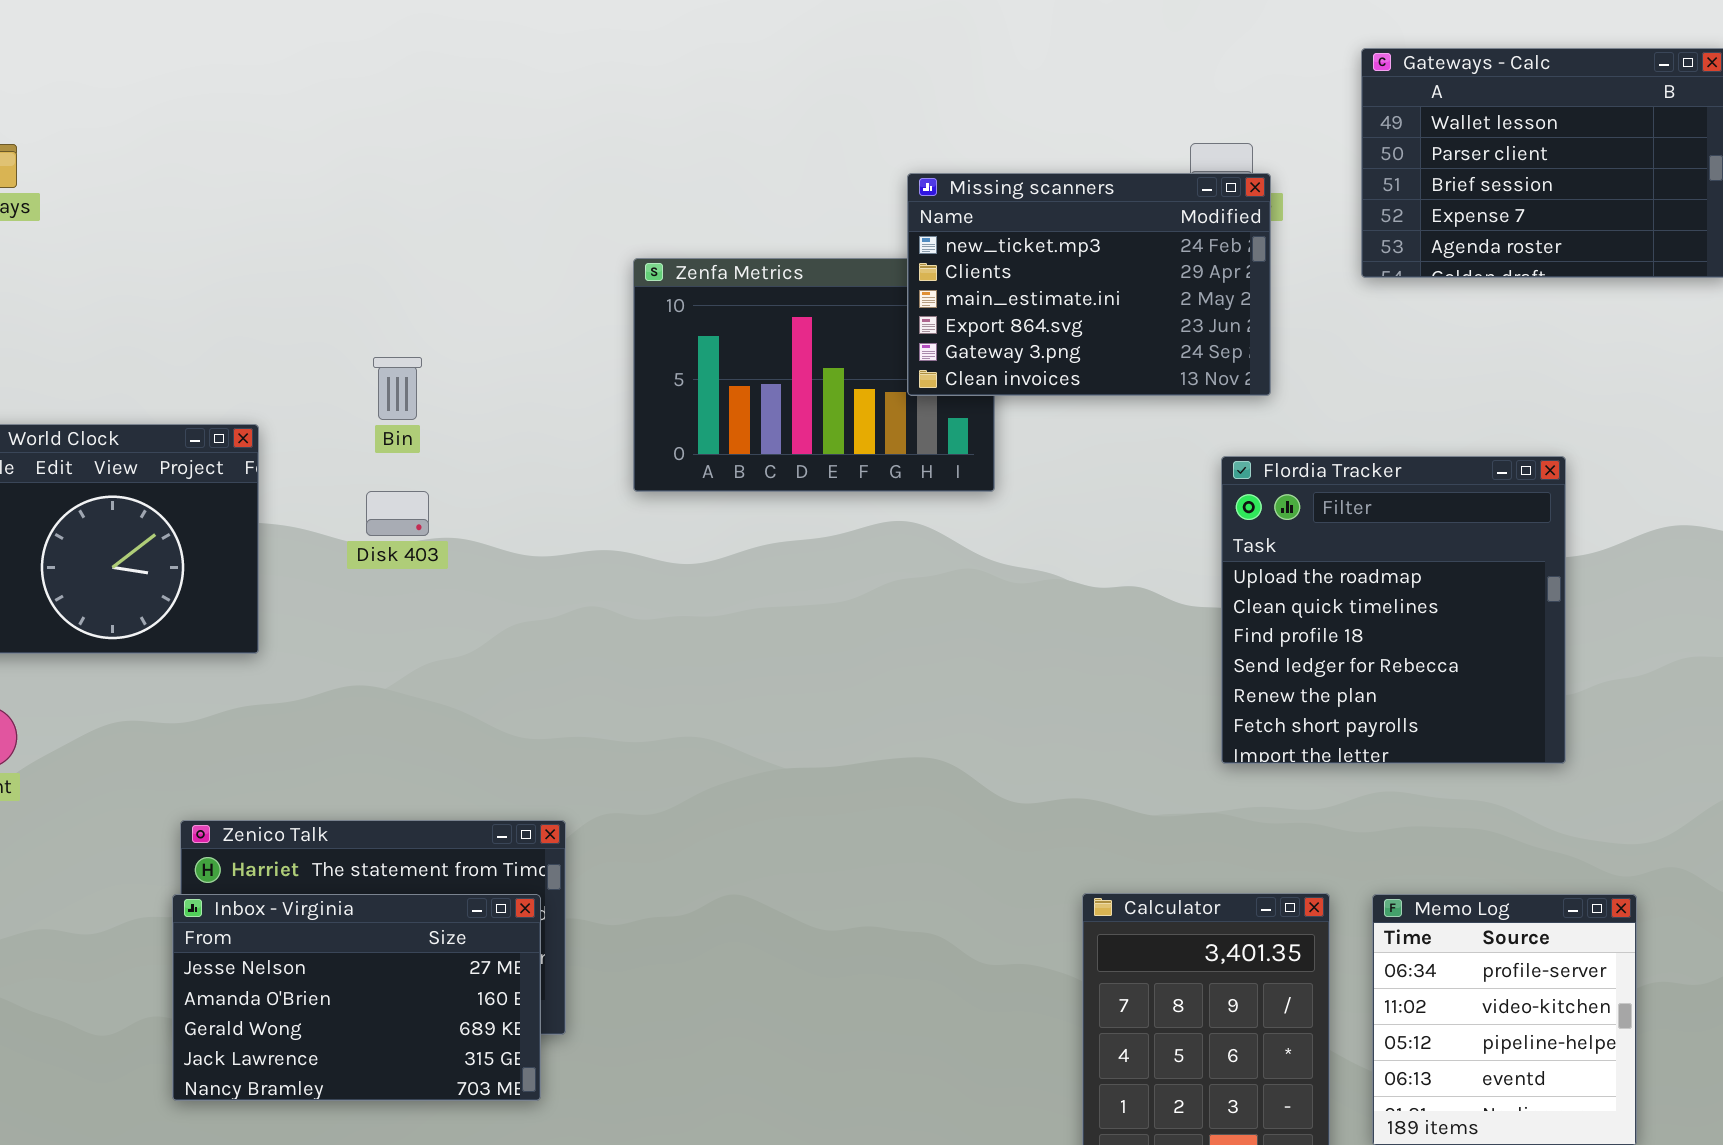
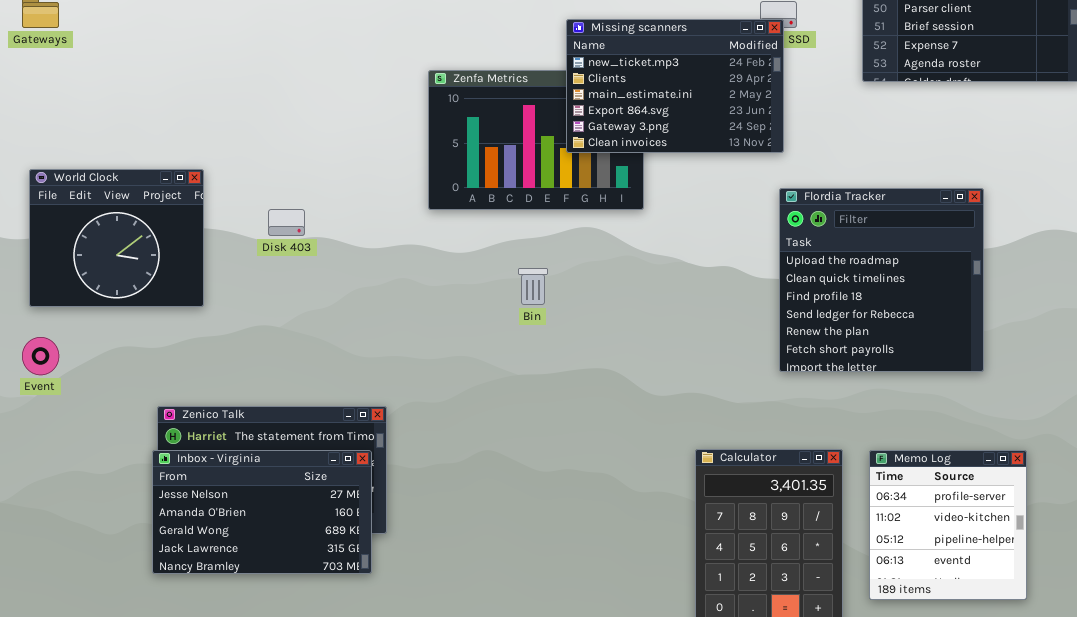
Missing scanners: [907,173,1271,396] -> [566,19,784,153], moved
Bin: [373,357,422,420] -> [518,268,548,305], moved

